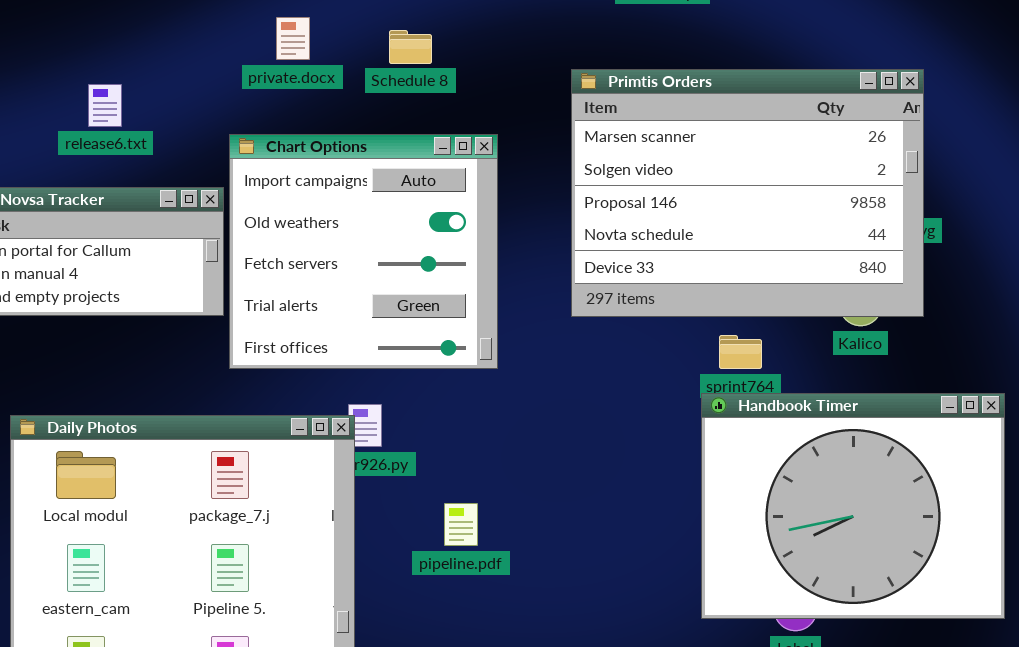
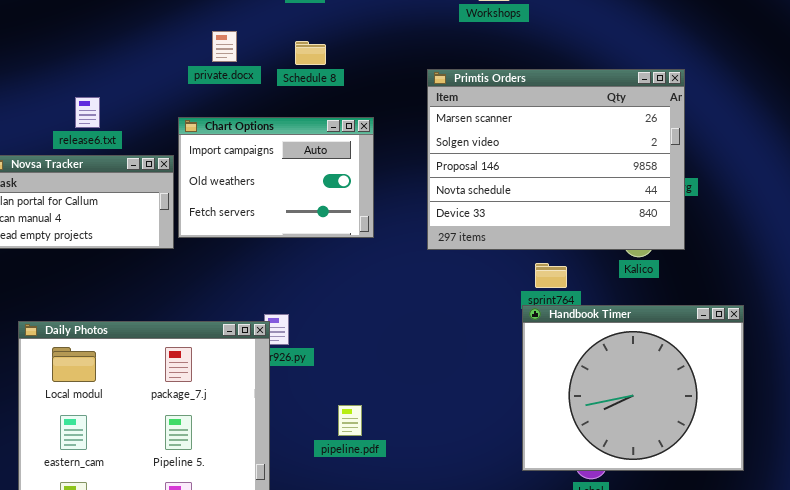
release6.txt: [88,84,122,127] -> [75,97,100,128], moved
Chart Options: [229,134,498,369] -> [178,117,374,238], resized
pipeline.pdf: [444,503,478,546] -> [338,405,362,436], moved

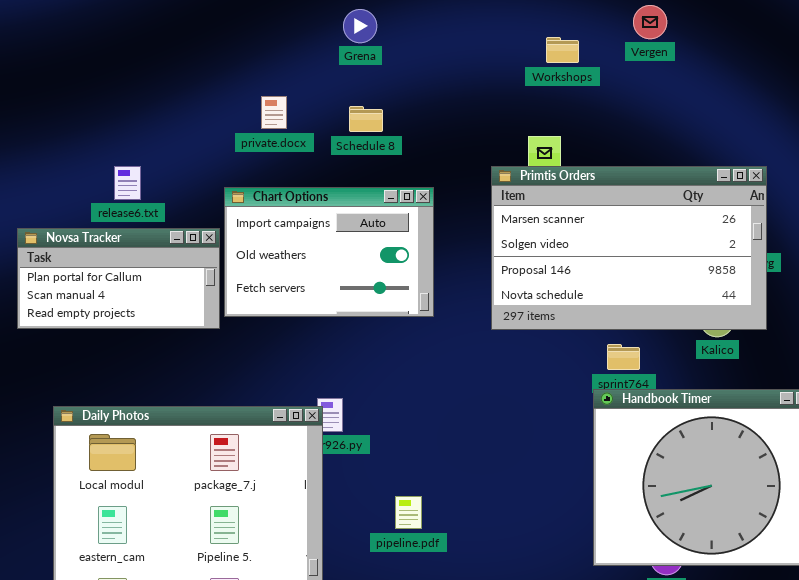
Primtis Orders: [427,69,685,250] -> [491,166,767,330], resized

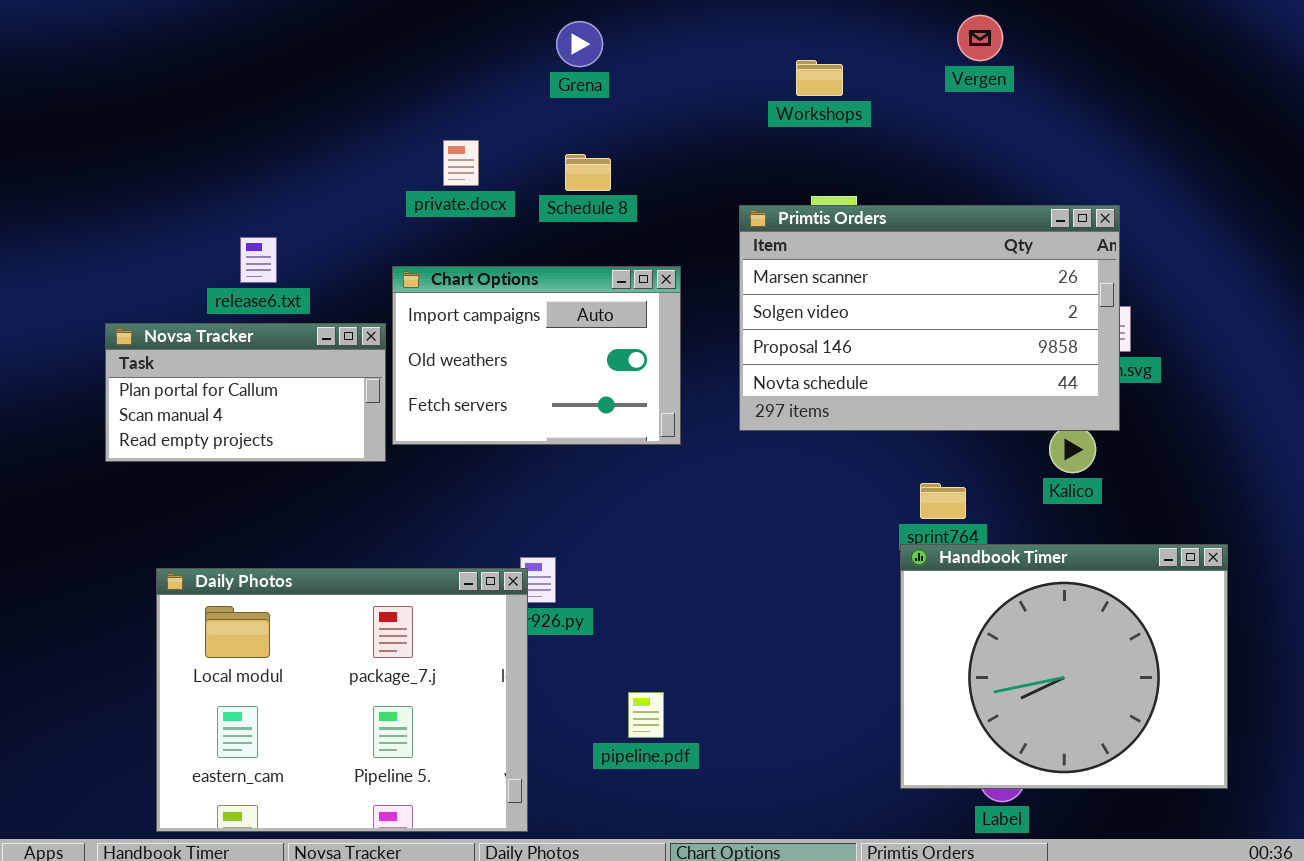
Workshops: [546,37,579,63] -> [796,60,843,96], moved
Primtis Orders: [491,166,767,330] -> [739,205,1120,431], moved

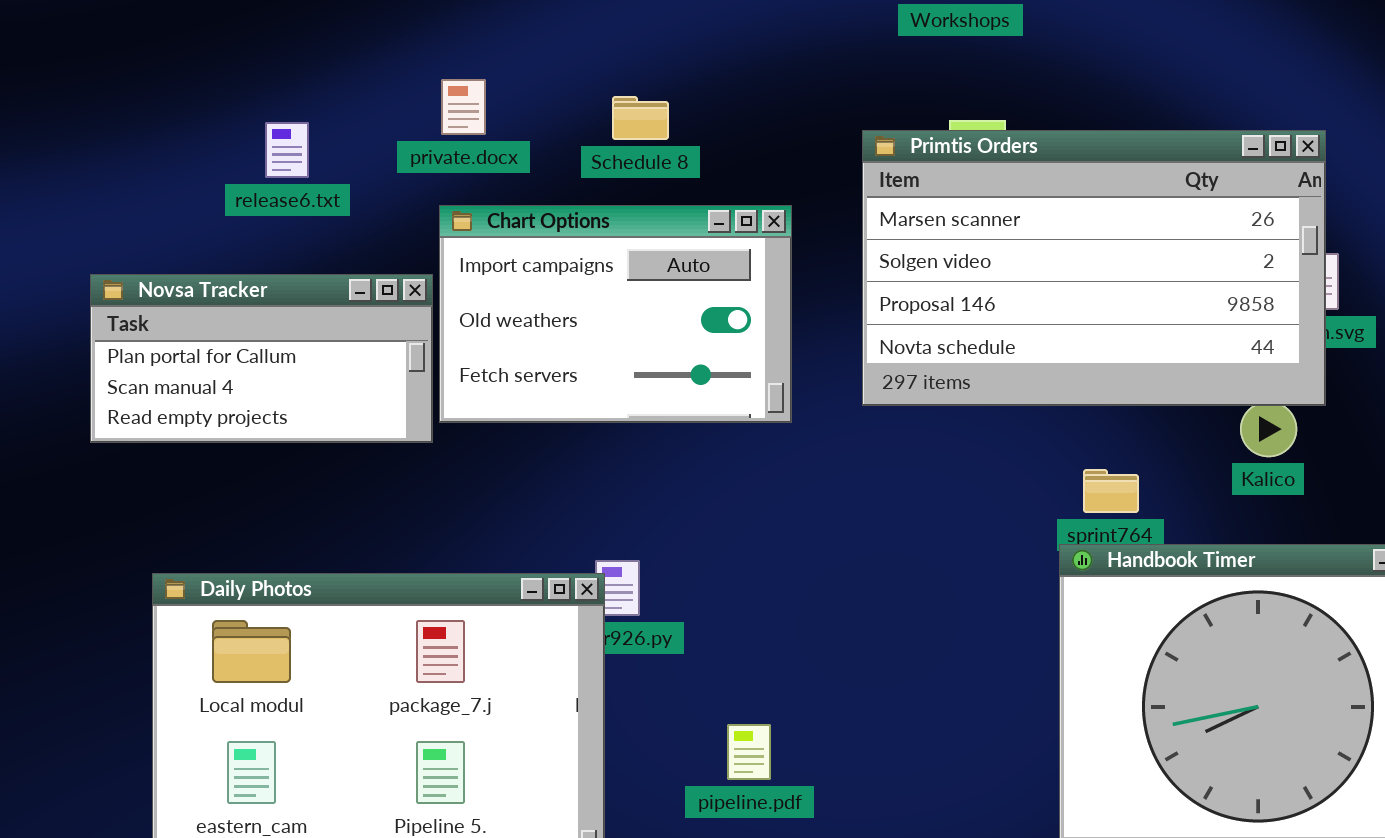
private.docx: [443,140,479,186] -> [441,79,486,135], moved
Schedule 8: [565,154,611,191] -> [612,96,669,140], moved
release6.txt: [240,237,277,283] -> [265,122,309,178], moved

